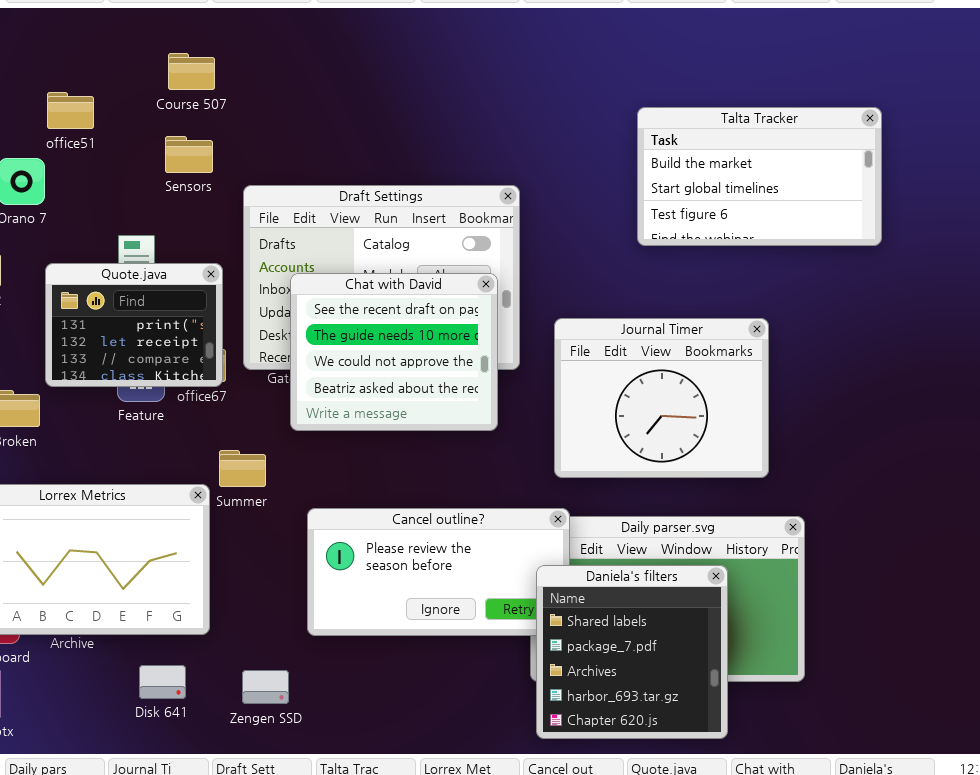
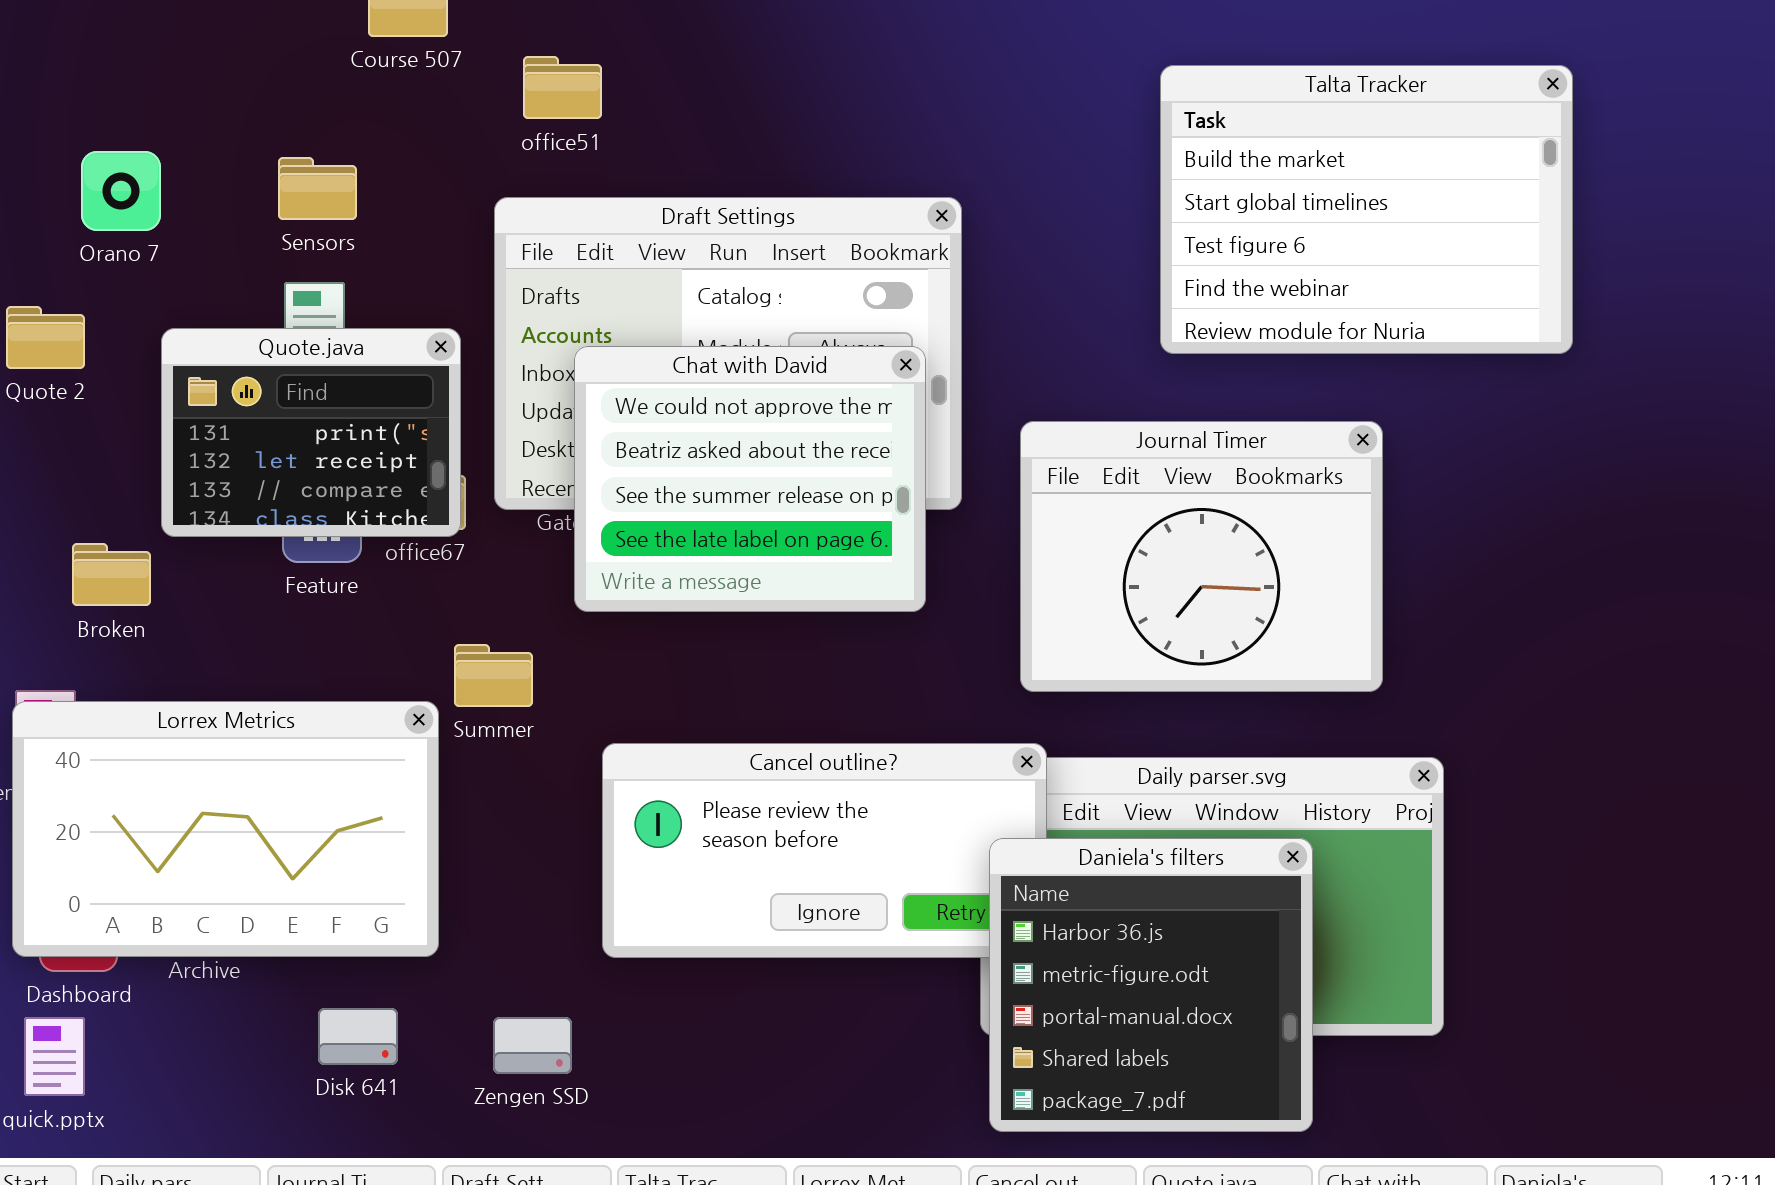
office51: [47,92,94,129] -> [523,56,602,119], moved
Talta Tracker: [637,107,882,246] -> [1160,65,1573,354], resized
Sensors: [165,136,213,173] -> [278,157,357,220], moved
Chat with David: [290,273,498,431] -> [574,346,926,612], scrolled down 2 rows
Daniela's filters: [536,565,728,739] -> [989,838,1313,1132], scrolled up 3 rows

